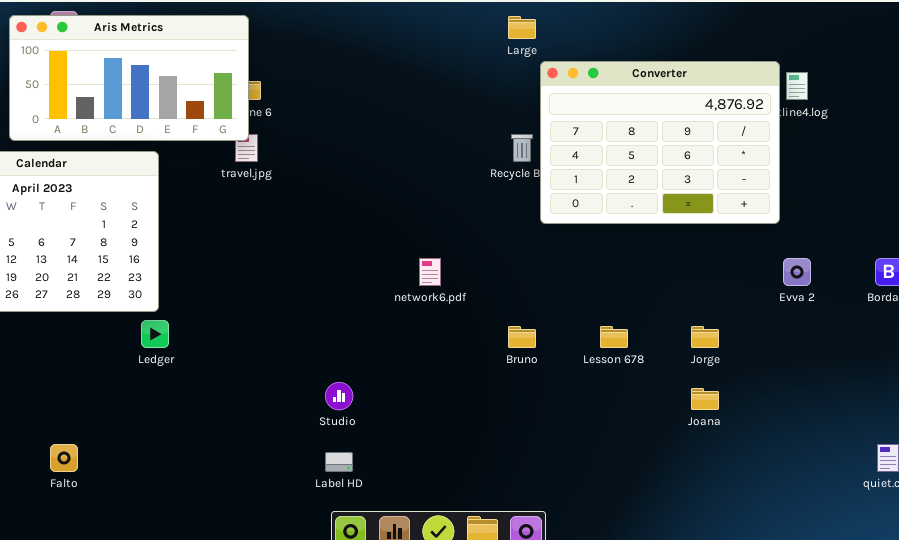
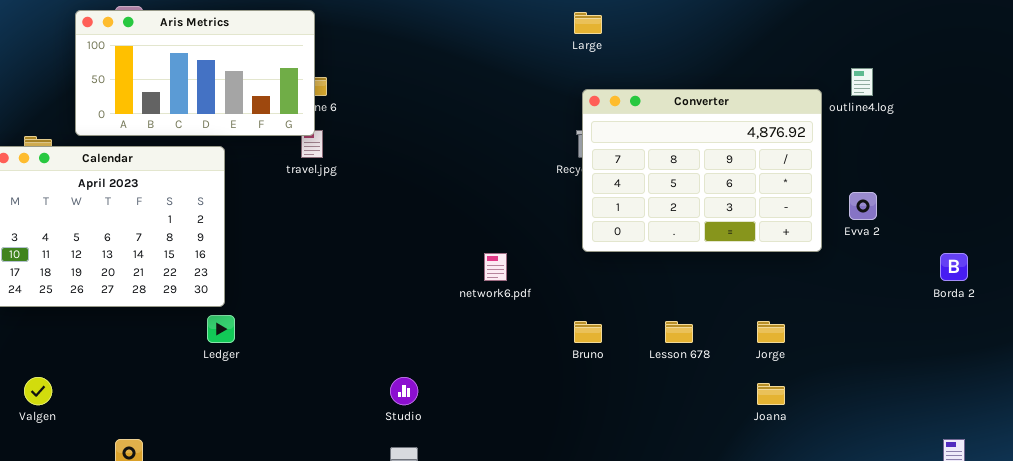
Converter: [540,61,780,224] -> [582,89,822,252], moved
Evva 2: [783,258,811,286] -> [849,192,877,220], moved

